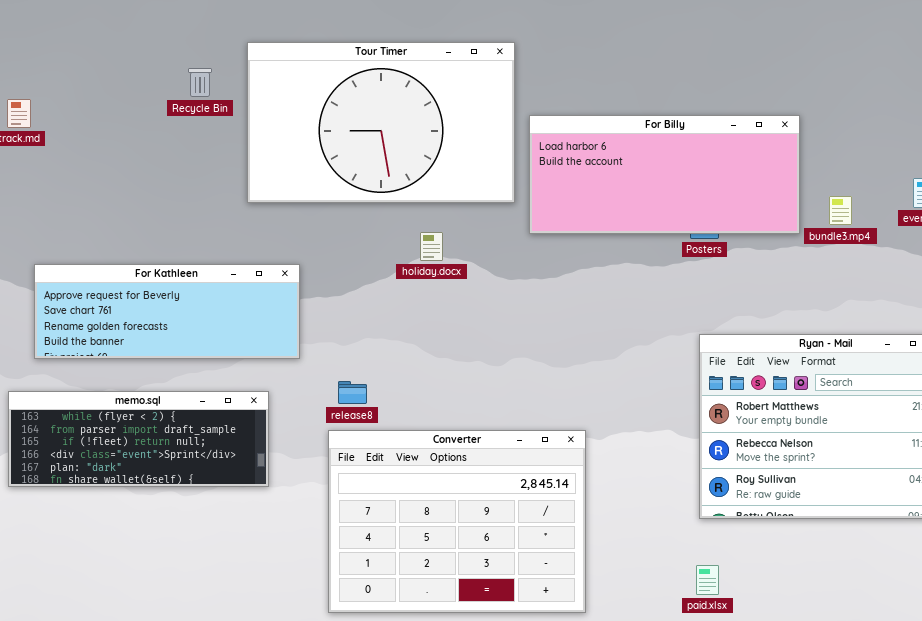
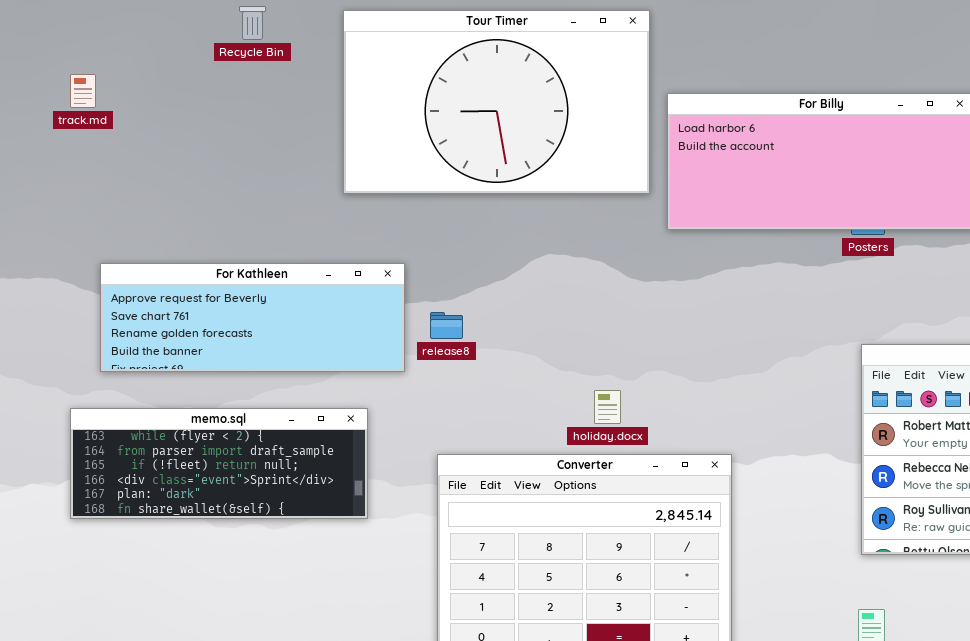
Recycle Bin: [188,68,212,97] -> [239,6,266,40], moved
holiday.docx: [420,232,443,261] -> [594,390,621,424], moved
release8: [338,381,367,404] -> [430,312,463,339], moved

